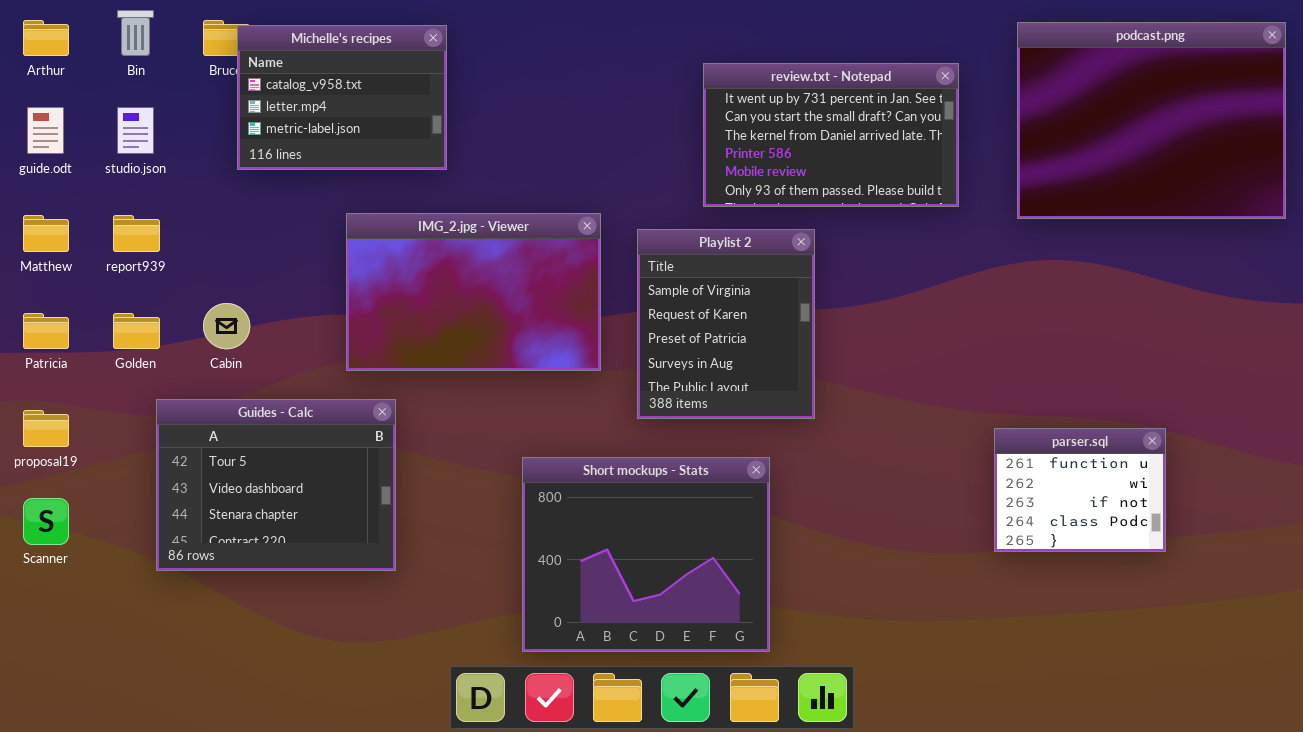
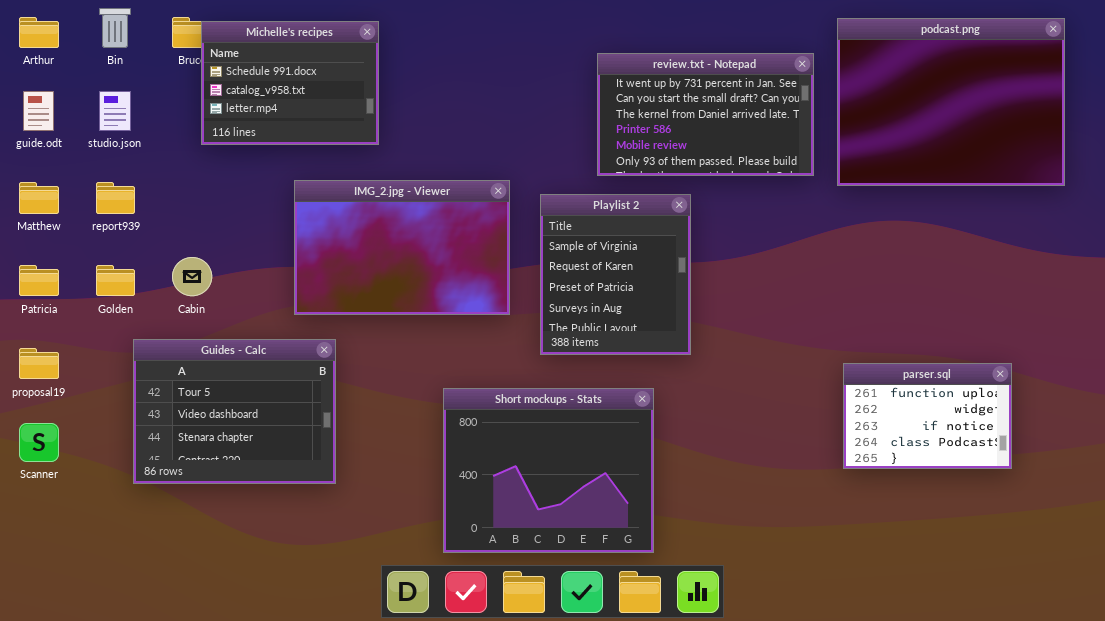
podcast.png: [1017,22,1286,219] -> [837,18,1065,186], moved
Michelle's recipes: [237,25,447,170] -> [201,21,379,145], scrolled up 1 row
parser.sql: [994,428,1166,552] -> [843,363,1012,469], resized

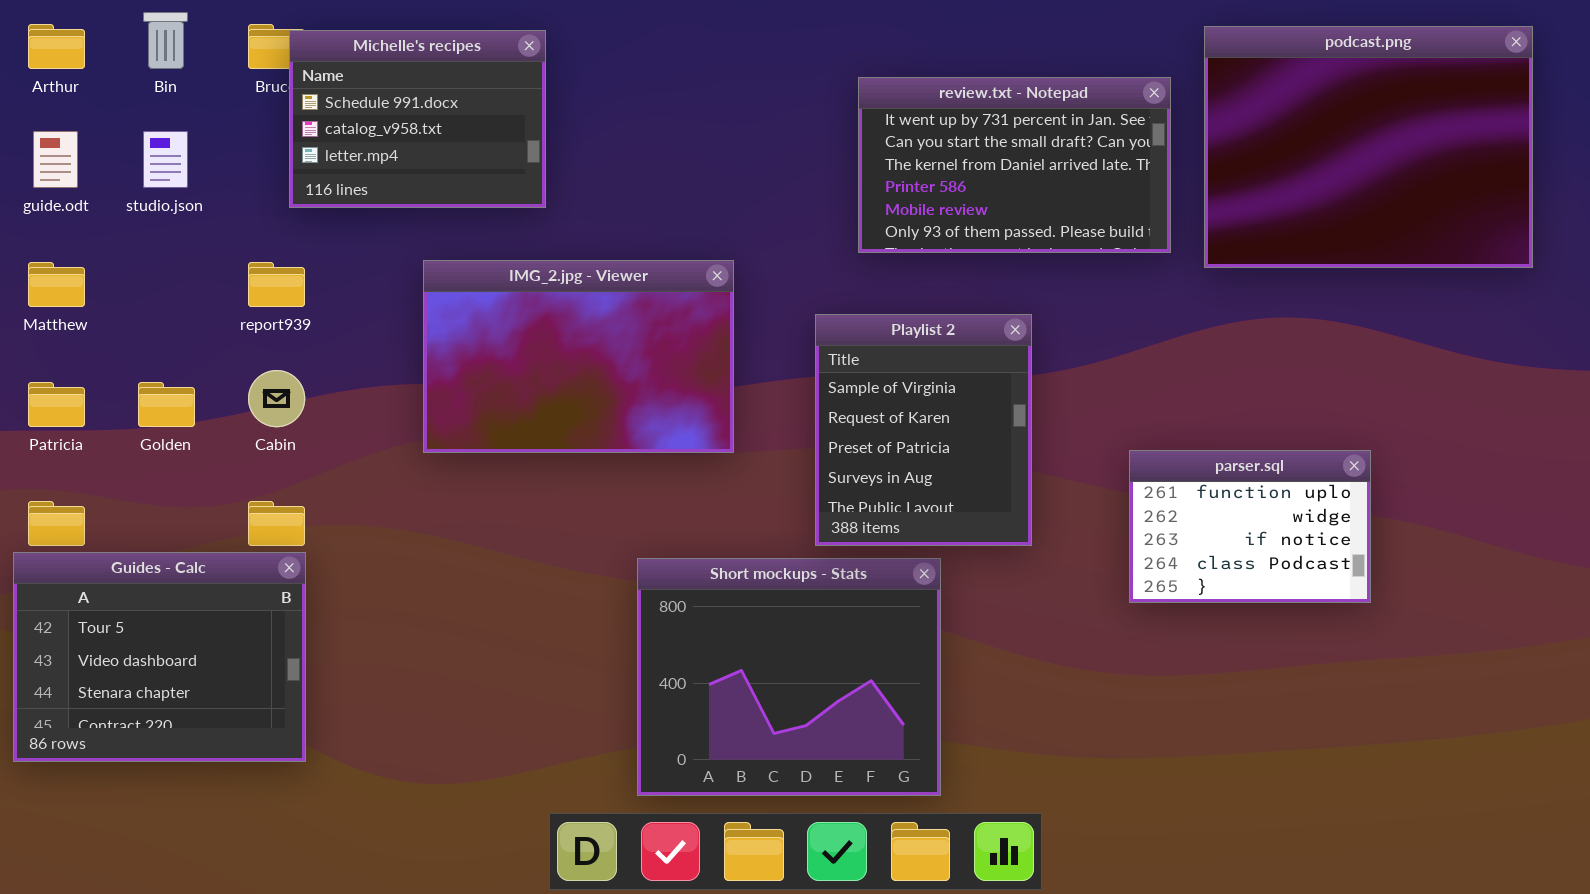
report939: [96,182,135,214] -> [248,262,305,307], moved
Playlist 2: [540,194,691,355] -> [815,314,1032,546], moved
Guides - Calc: [133,339,336,484] -> [13,552,306,762], moved
parser.sql: [843,363,1012,469] -> [1129,450,1371,603], moved

